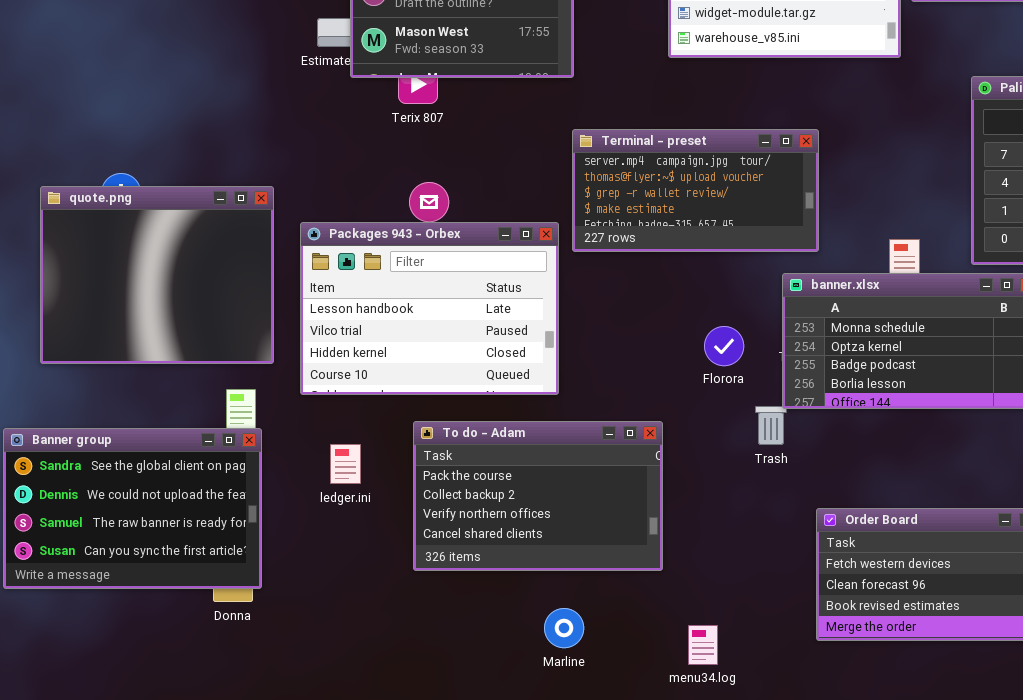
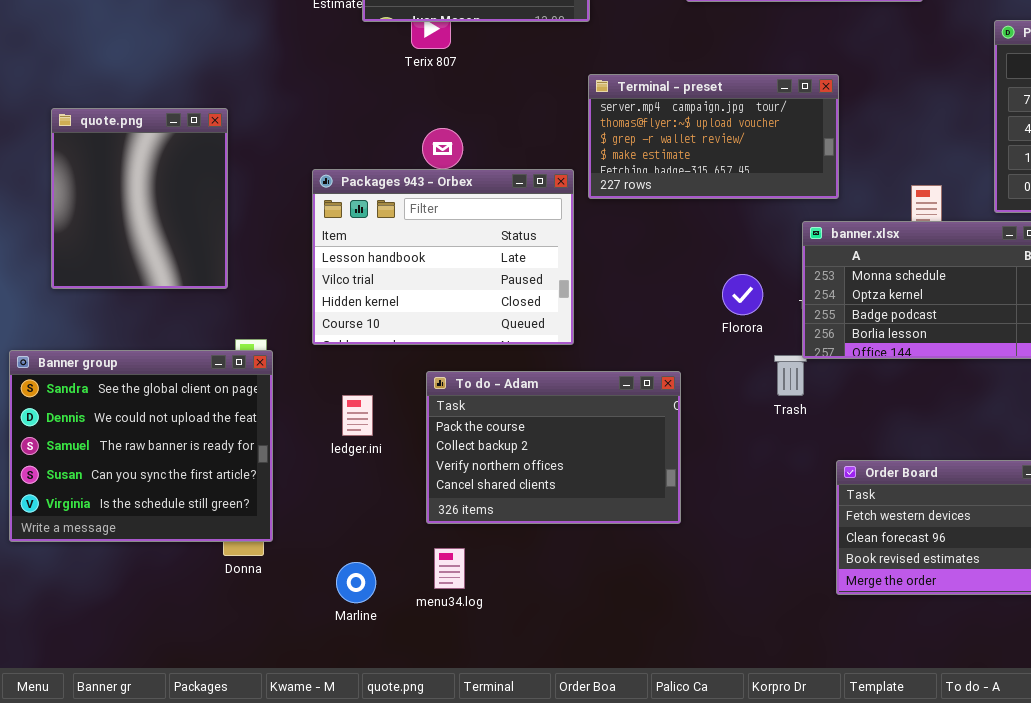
quote.png: [40,186,274,364] -> [51,108,228,289], moved, resized
Banner group: [3,428,262,589] -> [9,350,273,542], resized
Marline: [544,608,584,648] -> [336,562,376,603], moved
menu34.log: [688,625,718,665] -> [434,548,465,589], moved

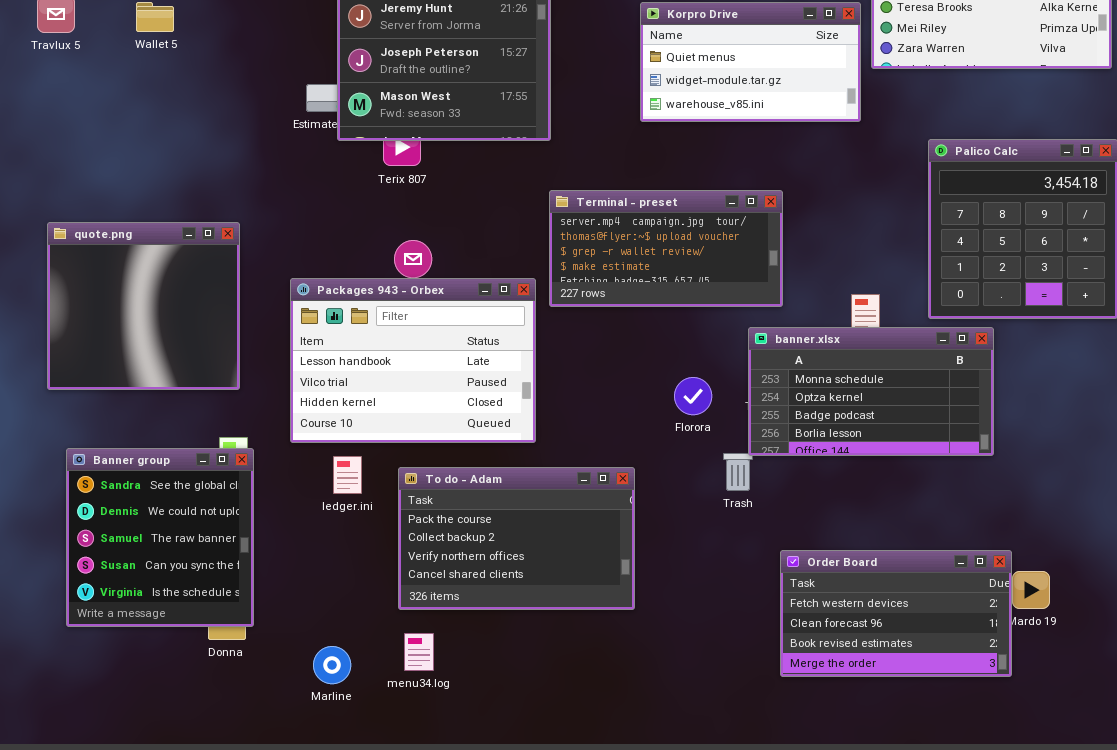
quote.png: [51,108,228,289] -> [47,222,240,390], resized
Banner group: [9,350,273,542] -> [66,448,254,627], resized
ledger.ini: [342,395,373,436] -> [333,456,362,494], moved

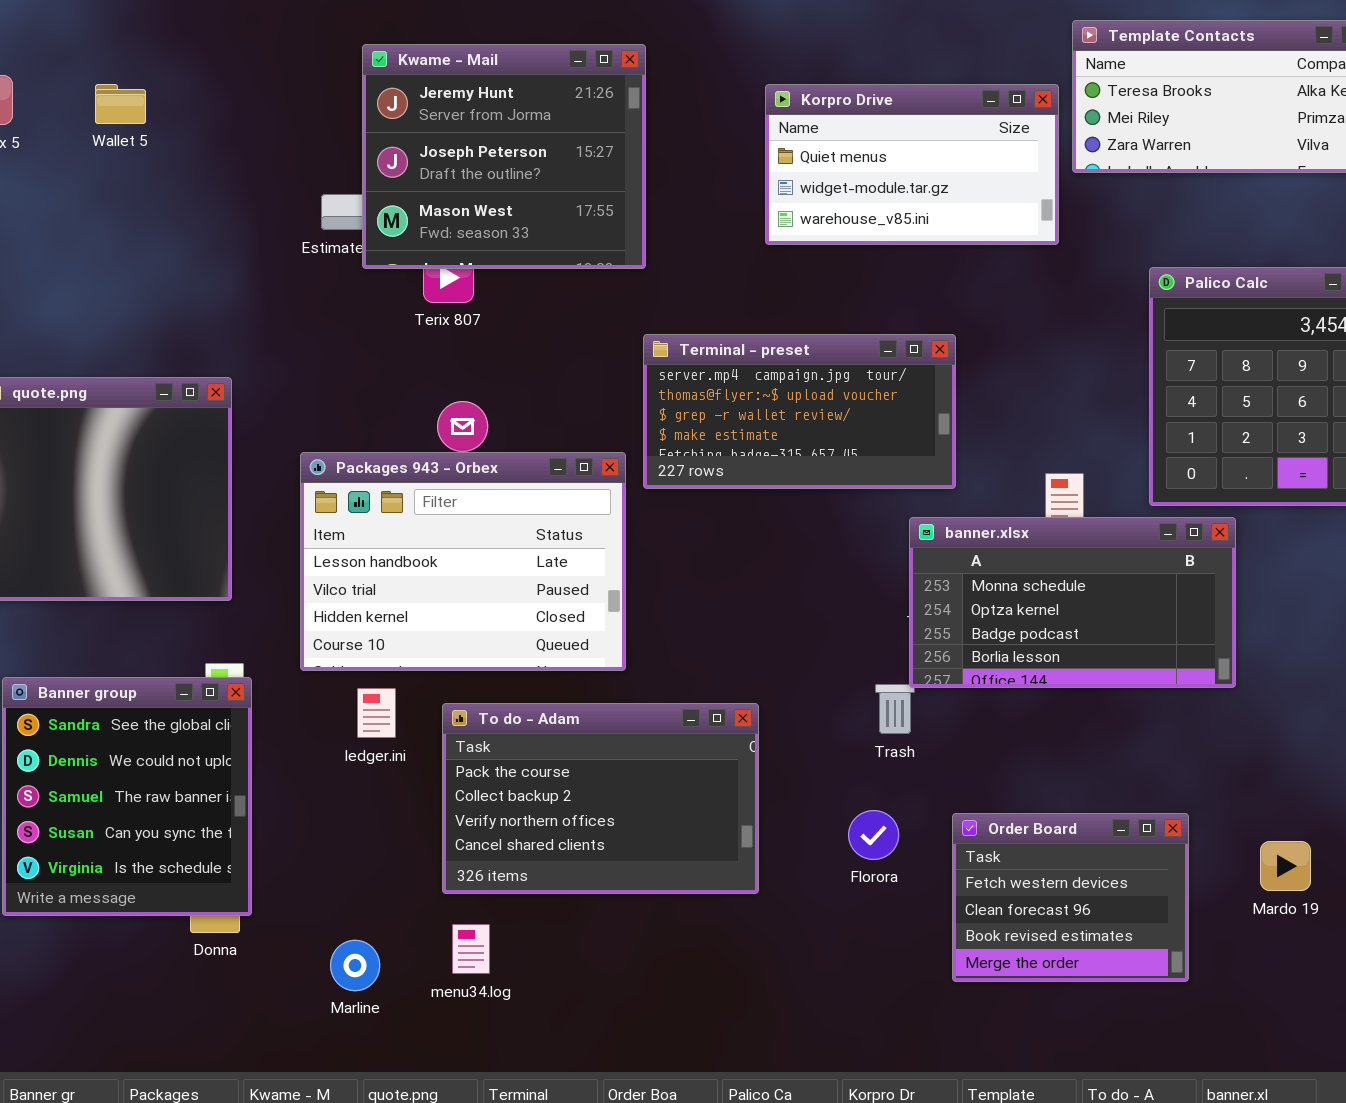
Florora: [674,377,712,415] -> [848,810,899,860], moved
Order Board: [780,550,1012,677] -> [952,813,1189,982], resized

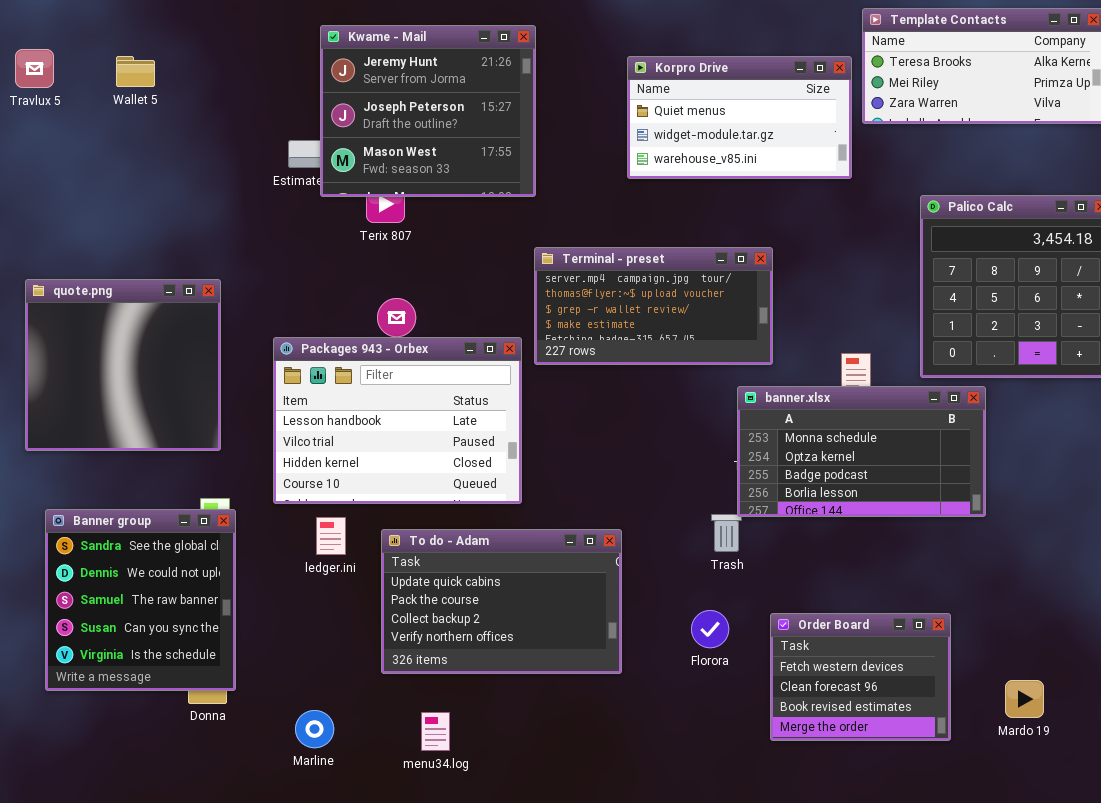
To do - Adam: [442,703,759,894] -> [381,529,622,674], scrolled up 1 row
Mardo 19: [1260,841,1311,891] -> [1005,680,1044,718], moved
menu34.log: [452,924,490,974] -> [421,712,450,751], moved

